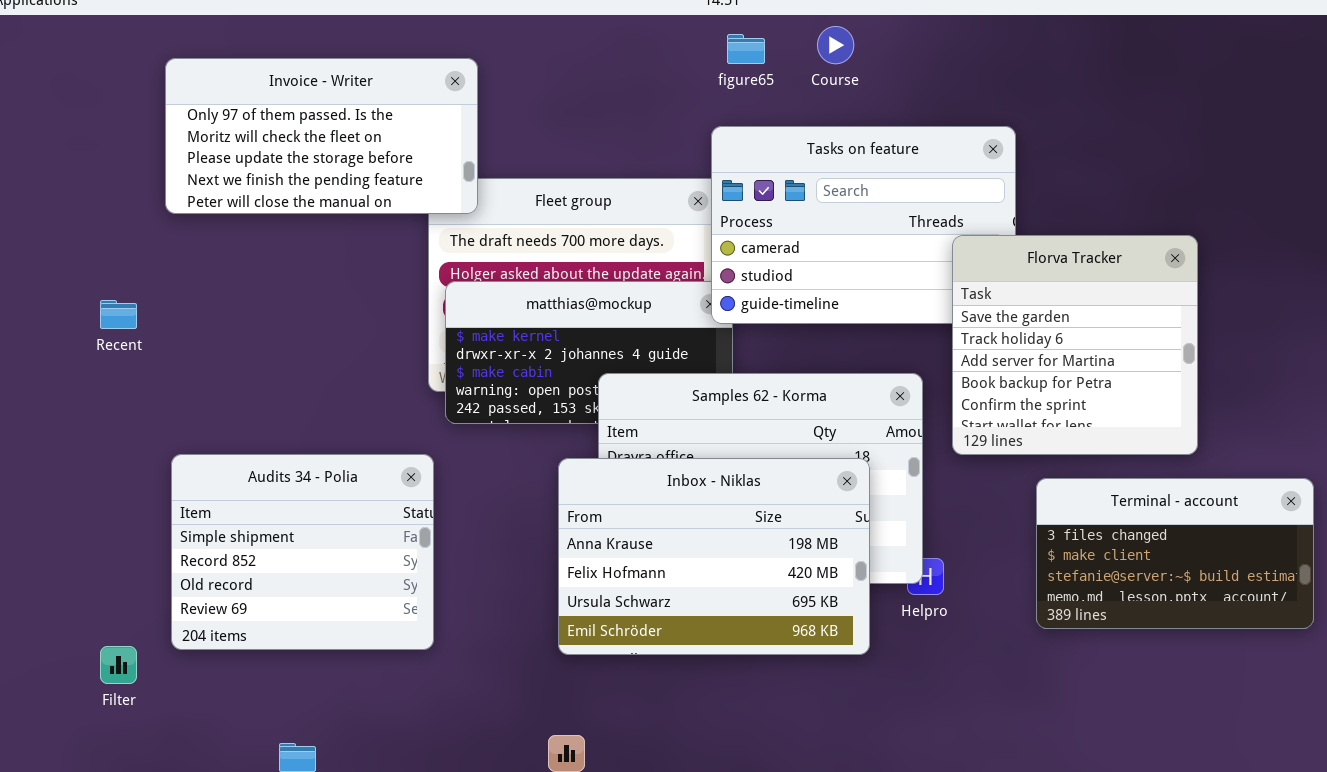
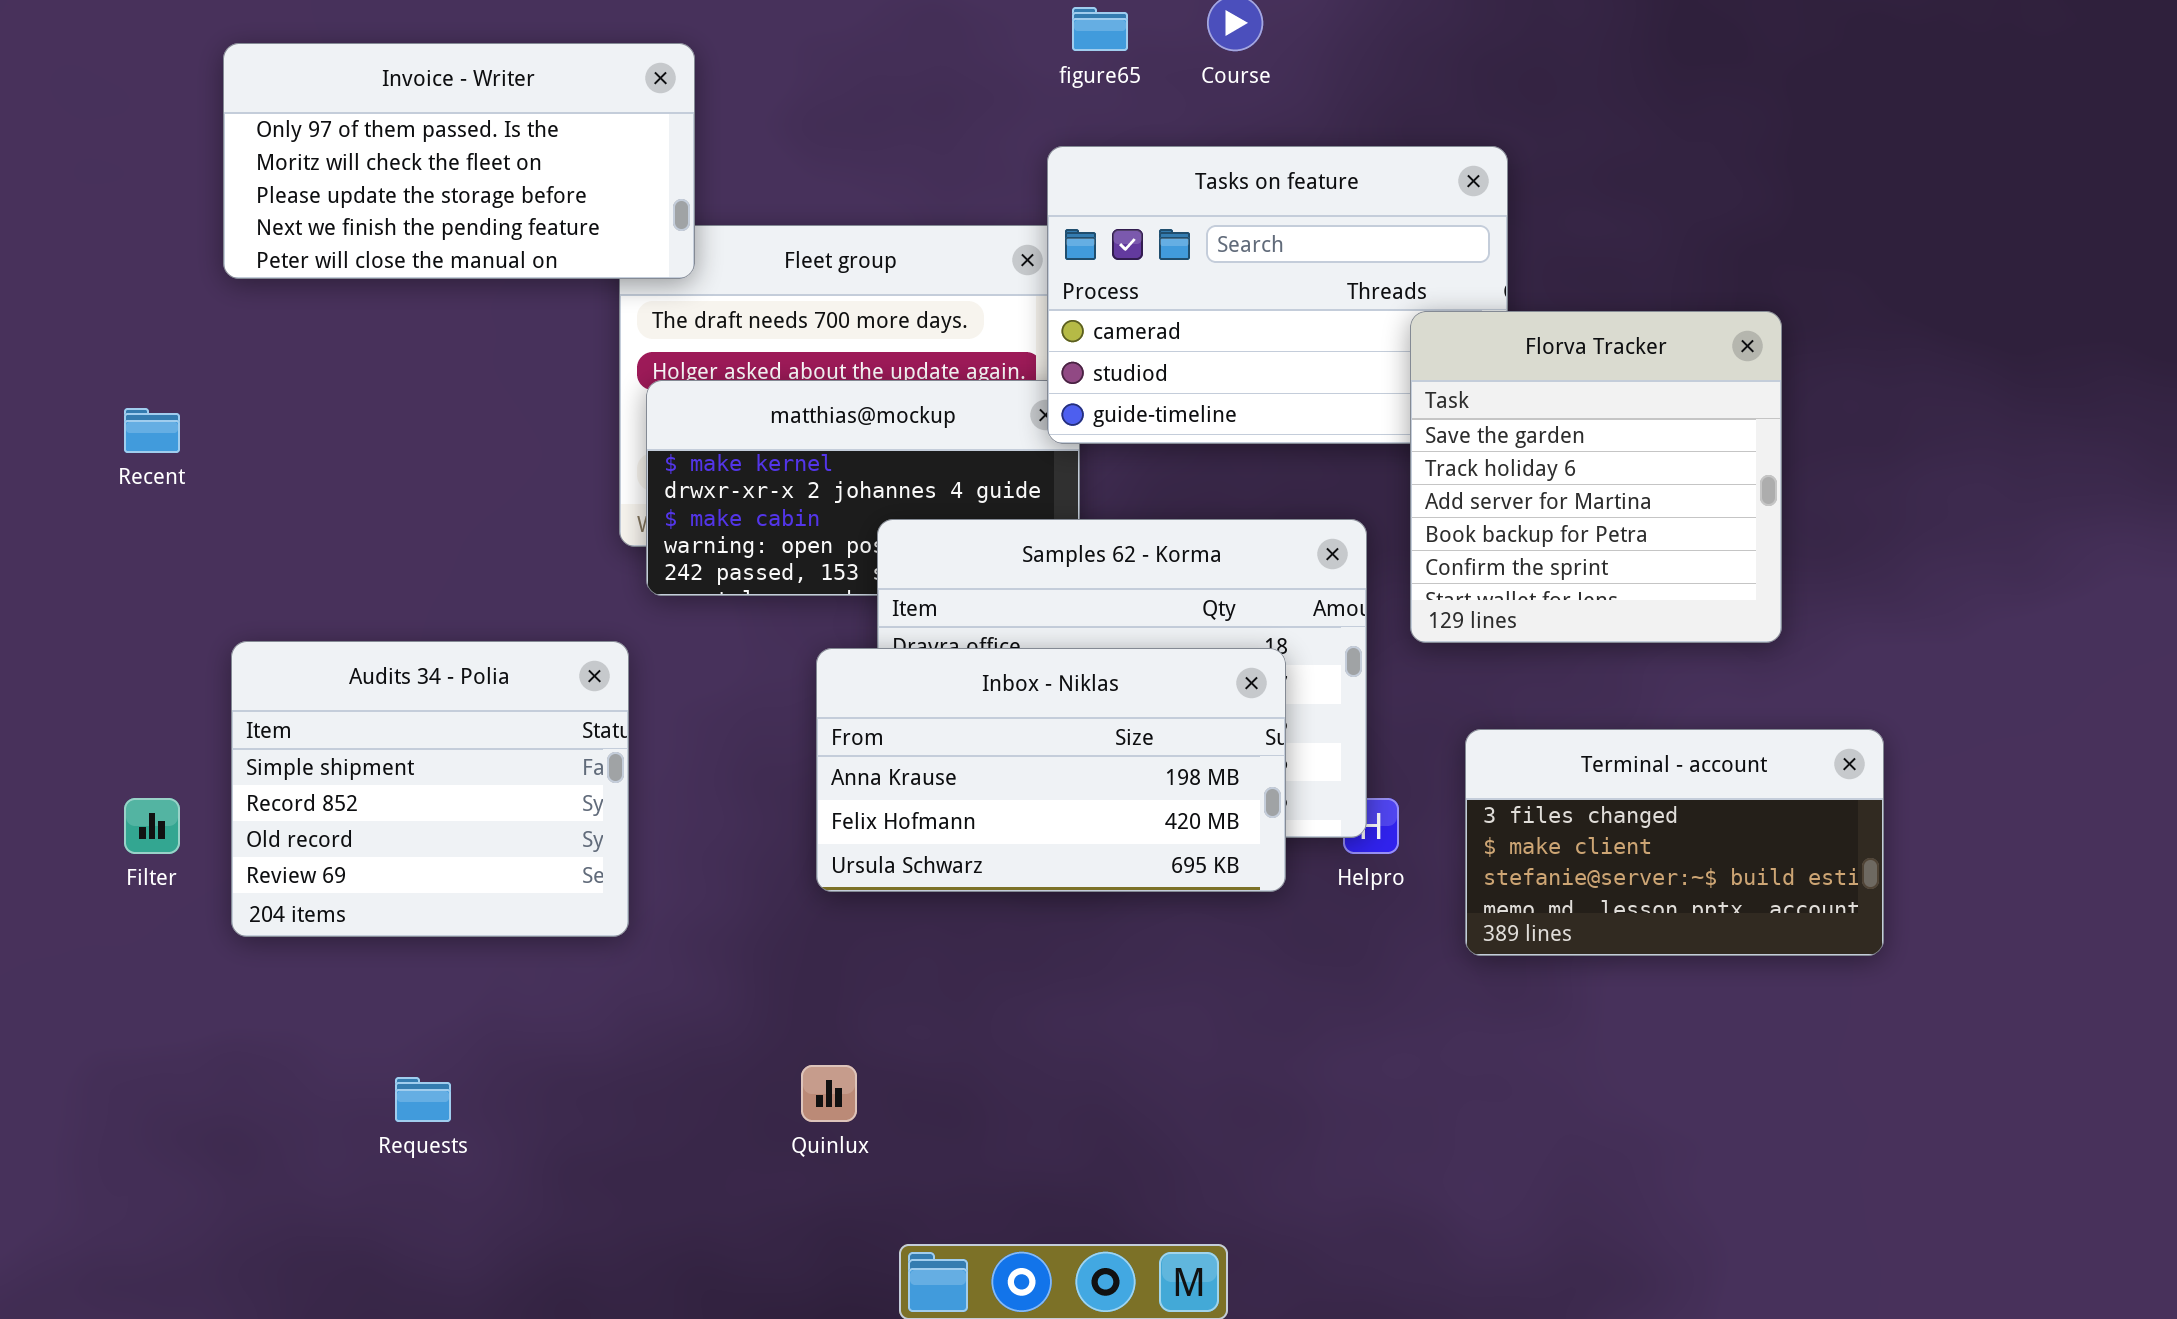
Inbox - Niklas: [558,458,870,655] -> [816,648,1286,892], resized
Terminal - account: [1036,478,1314,629] -> [1465,729,1884,956], moved
Filter: [100,646,137,684] -> [124,798,180,854], moved

